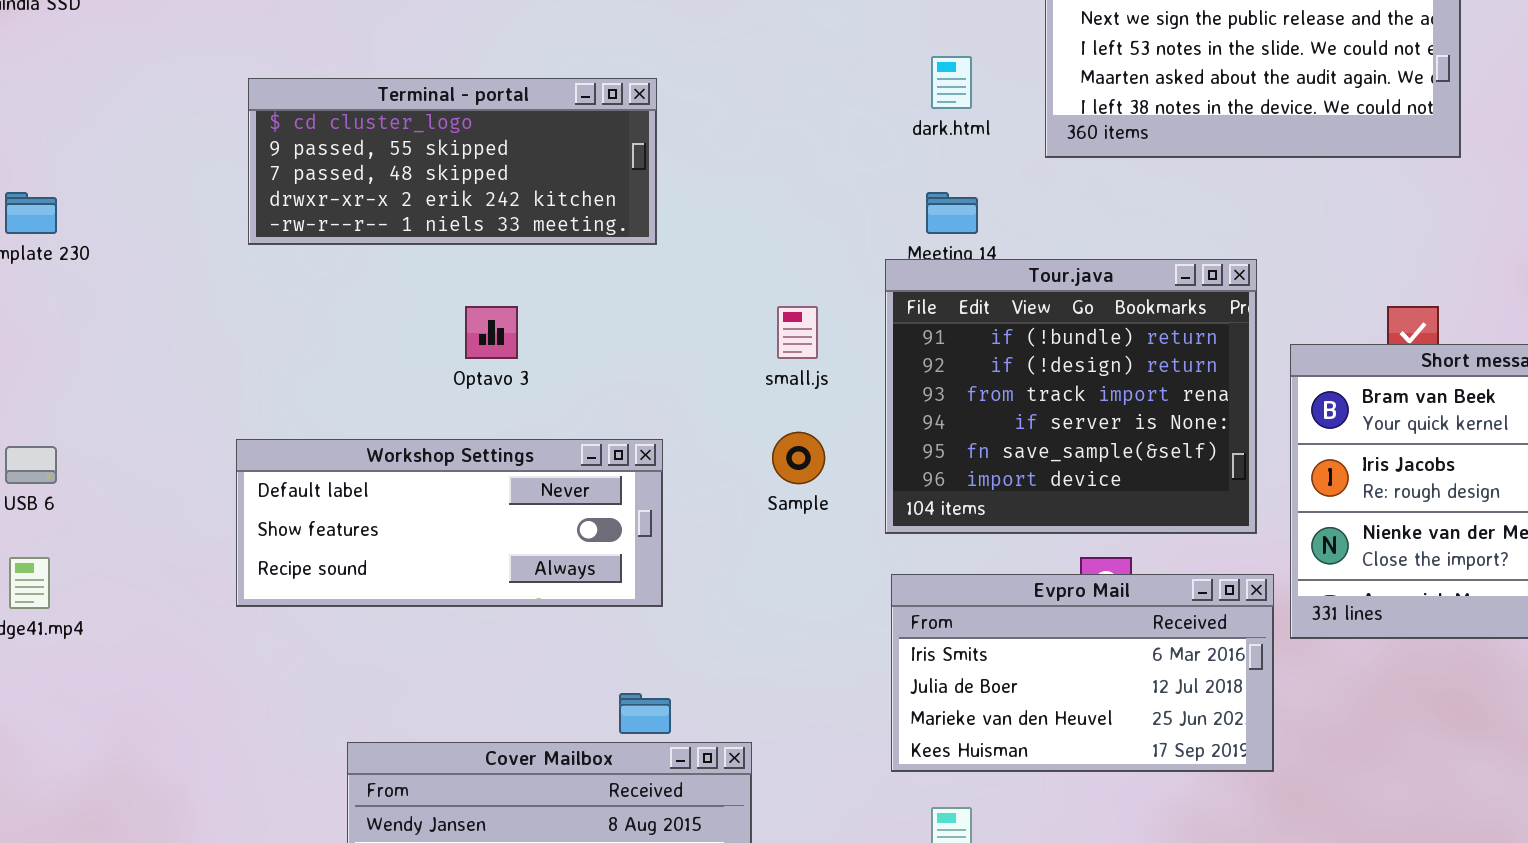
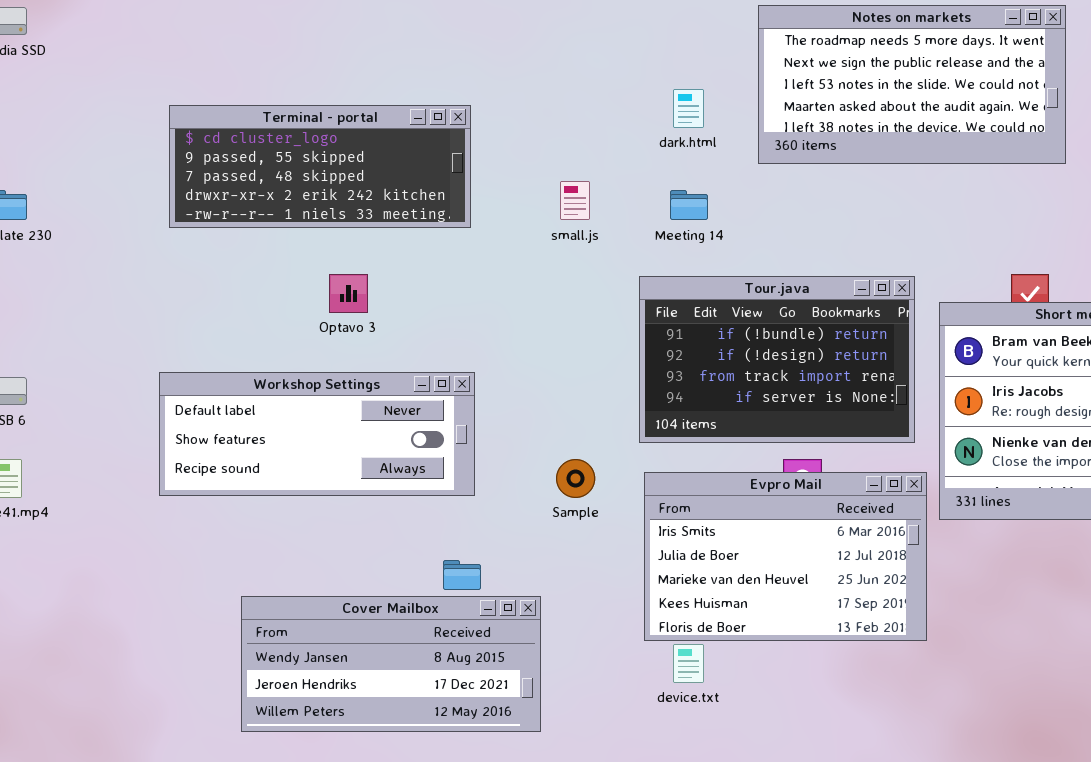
Tour.java: [885,259,1257,534] -> [639,276,915,443], resized
small.js: [777,306,818,359] -> [560,181,590,220], moved
Sample: [772,432,825,484] -> [556,459,595,498], moved
Evpro Mail: [891,574,1274,772] -> [644,472,927,641], resized

